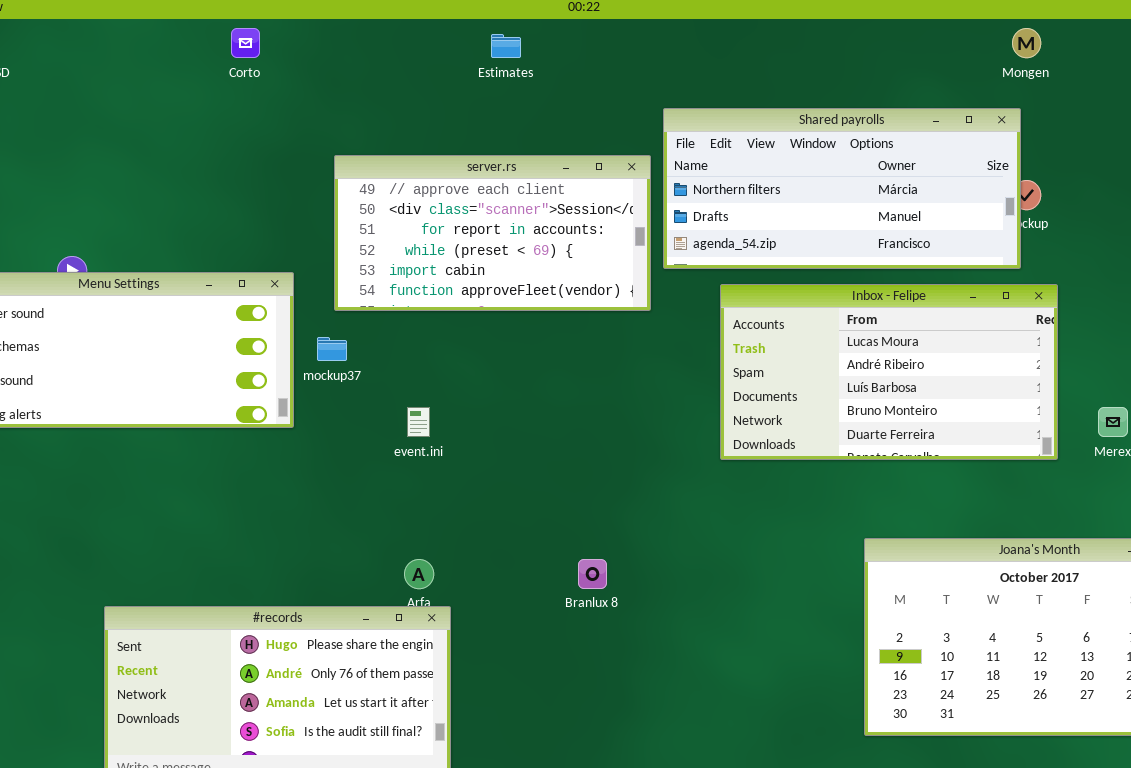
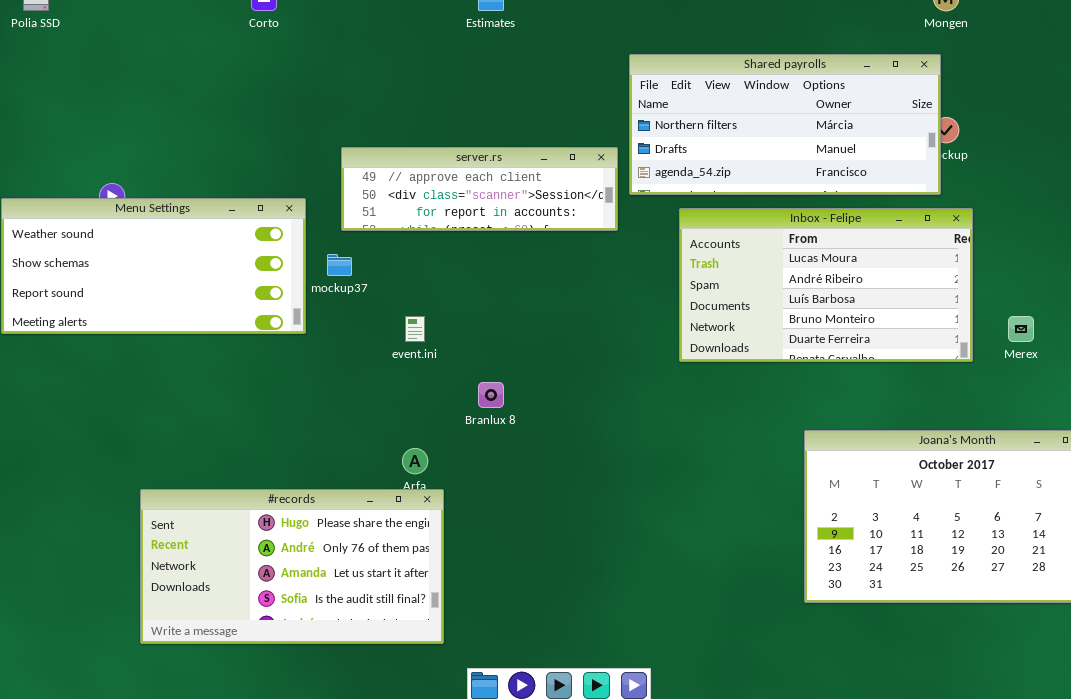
server.rs: [334,155,651,311] -> [341,147,618,231], resized
Branlux 8: [578,559,607,589] -> [478,382,504,408], moved

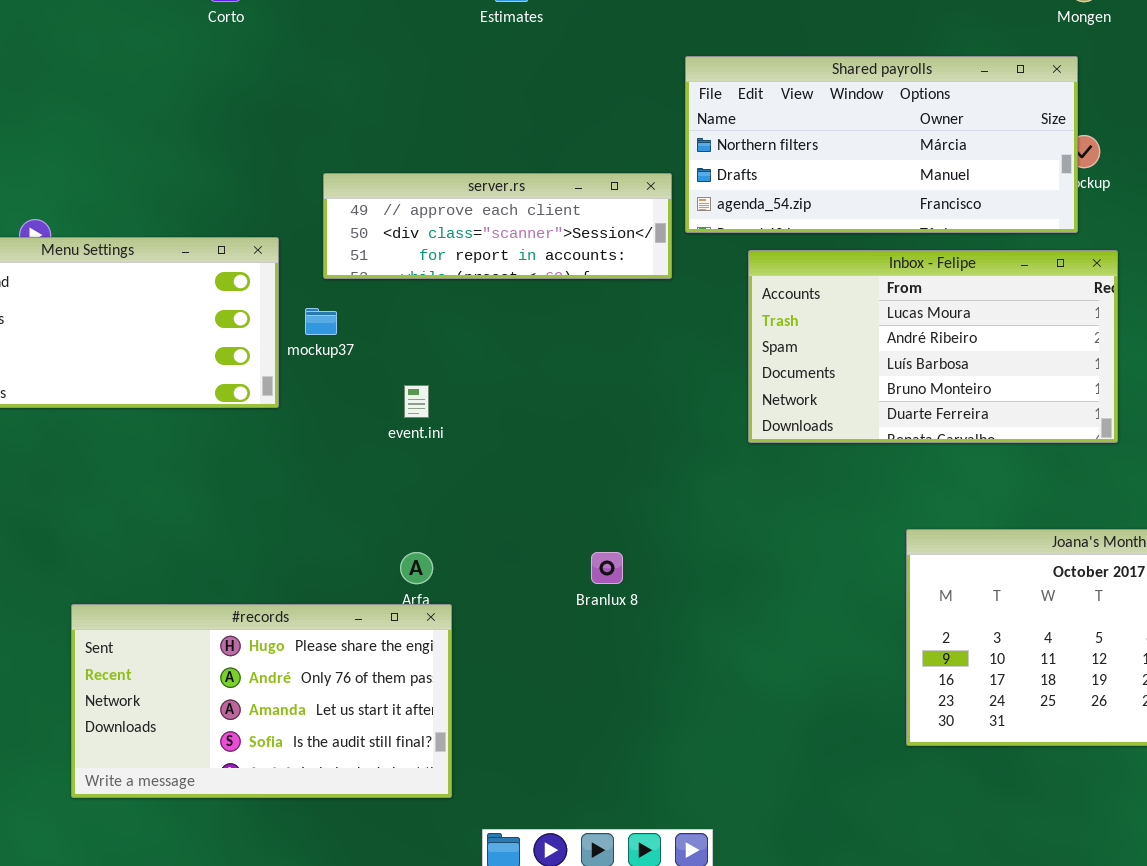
Branlux 8: [478,382,504,408] -> [591,552,623,584], moved

